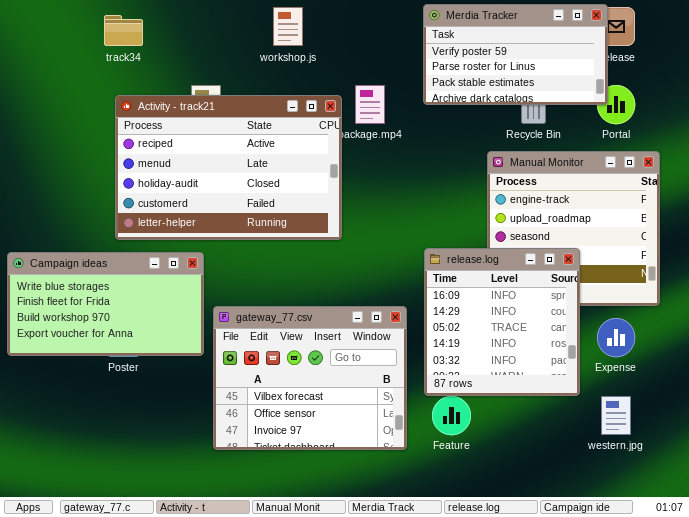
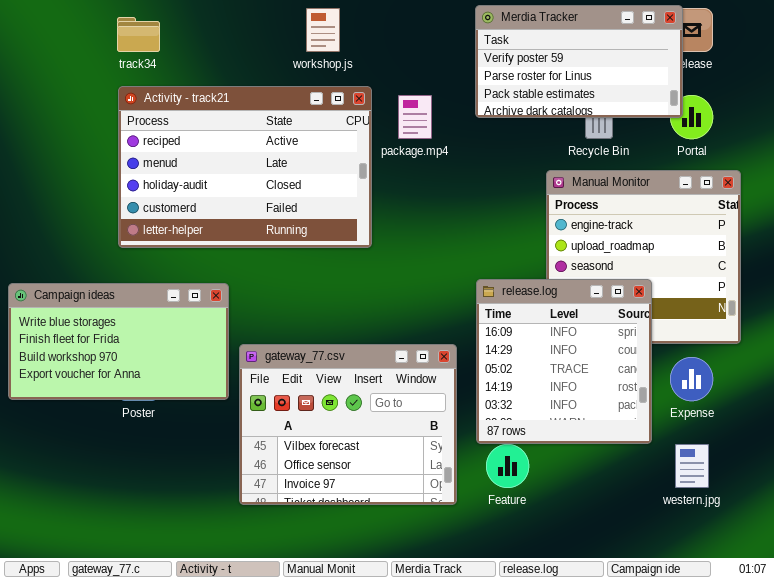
Activity - track21: [115,95,342,240] -> [118,86,372,248], moved

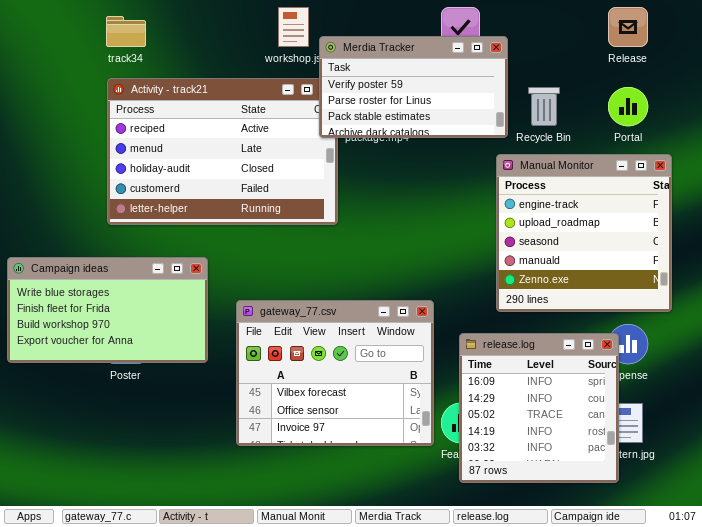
Merdia Tracker: [475,5,683,118] -> [319,36,508,138], moved
release.log: [476,279,652,444] -> [459,333,619,483], moved
gateway_77.csv: [239,344,457,505] -> [236,300,434,446], moved

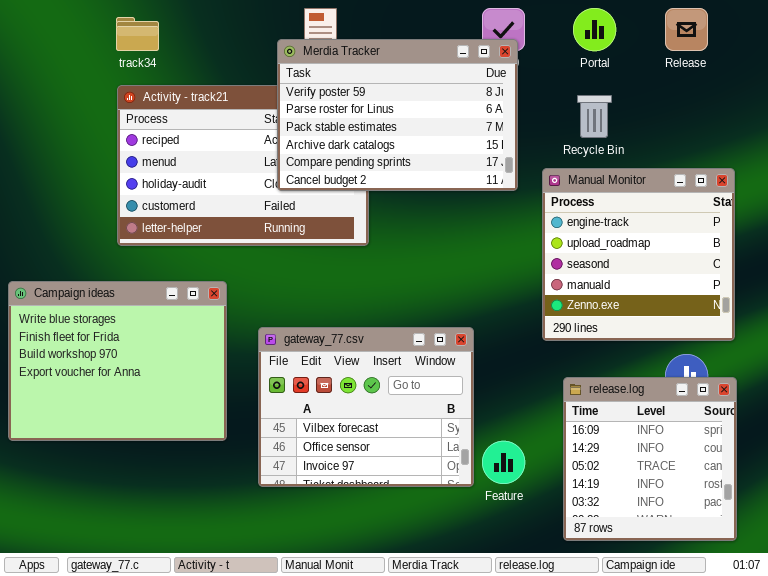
Merdia Tracker: [319,36,508,138] -> [277,39,518,191], moved, resized
Portal: [608,87,648,126] -> [573,8,616,51], moved
Campaign ideas: [7,257,208,363] -> [8,281,227,441], resized
release.log: [459,333,619,483] -> [563,377,737,541], moved

